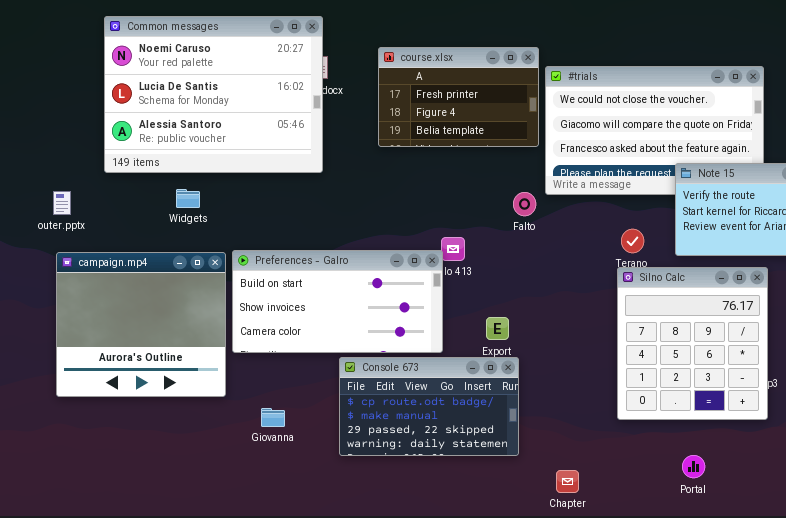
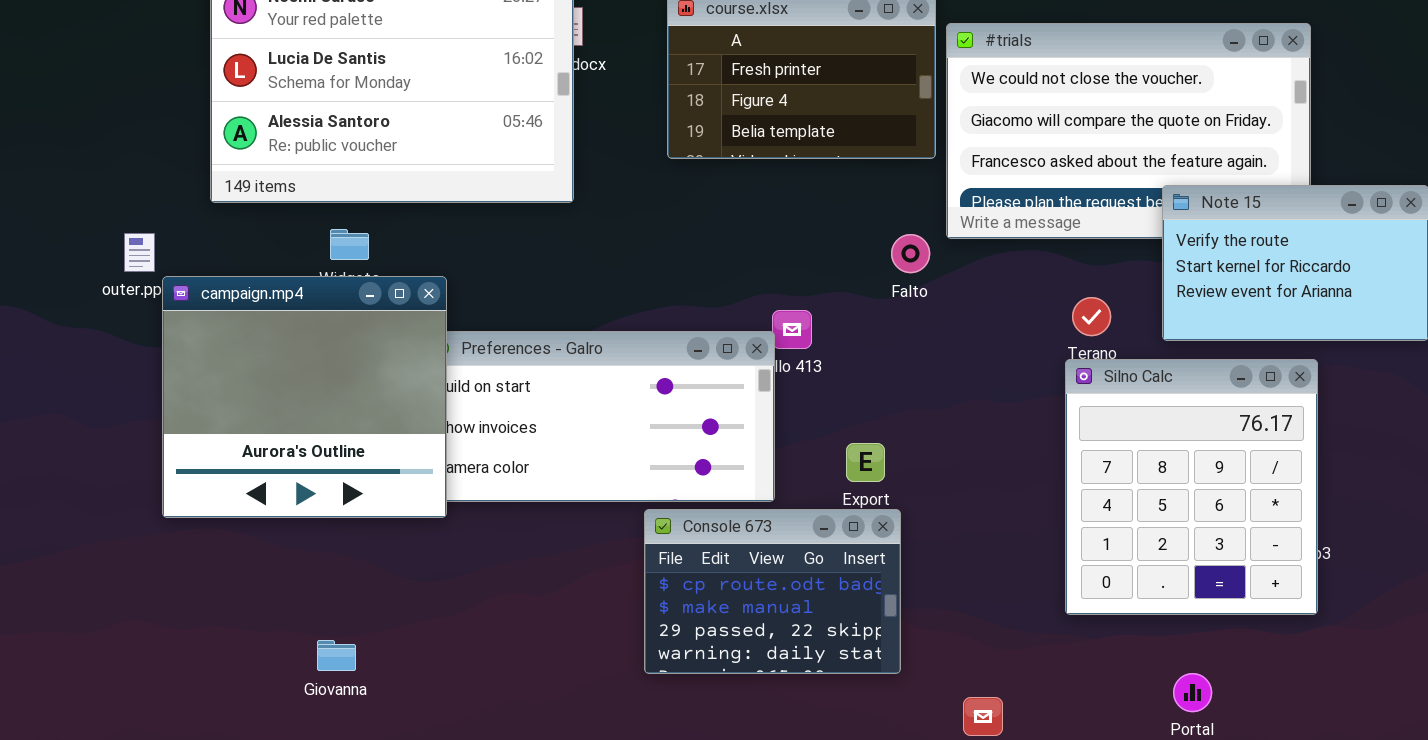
campaign.mp4: [56,252,226,397] -> [162,276,447,518], moved
Console 673: [339,357,519,456] -> [644,509,901,674], resized
Giovanna: [261,408,285,427] -> [317,640,356,671], moved

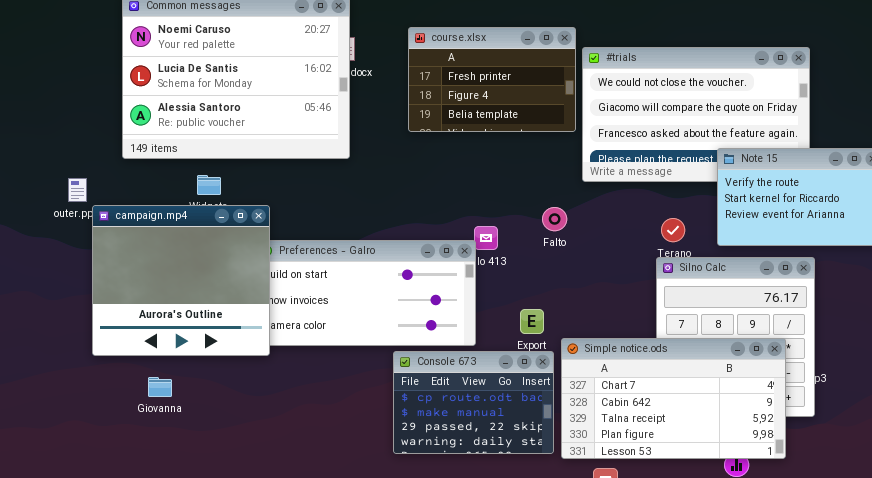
Falto: [891,234,930,273] -> [542,207,567,231], moved
Simple notice.ods: none -> [561,338,786,459], opened
Giovanna: [317,640,356,671] -> [148,377,172,397], moved

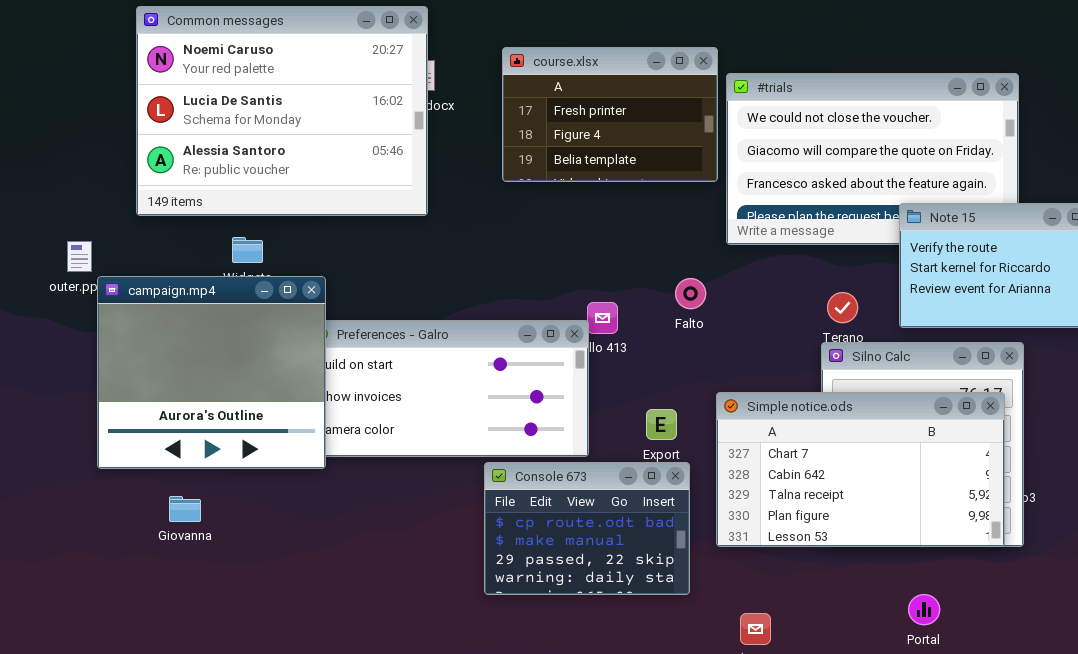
Simple notice.ods: [561,338,786,459] -> [716,392,1005,547], moved

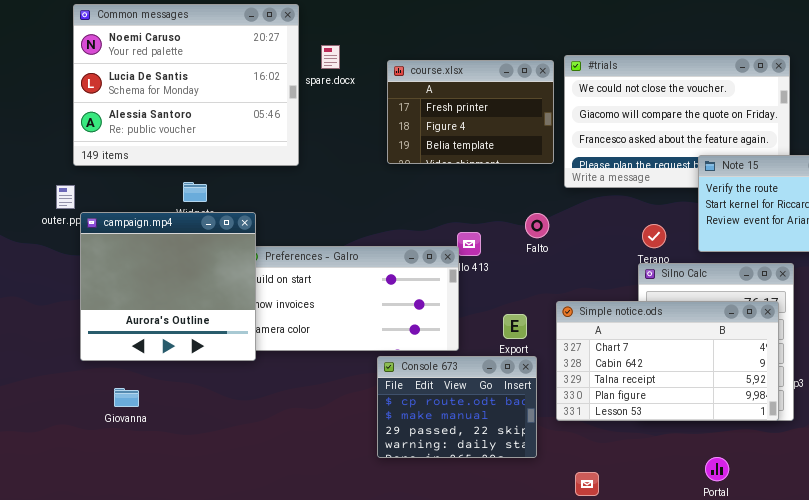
Common messages: [136,6,428,216] -> [73,4,299,166], moved
course.xlsx: [502,47,718,182] -> [387,60,554,164], moved
Giovanna: [169,496,201,522] -> [114,388,139,407], moved

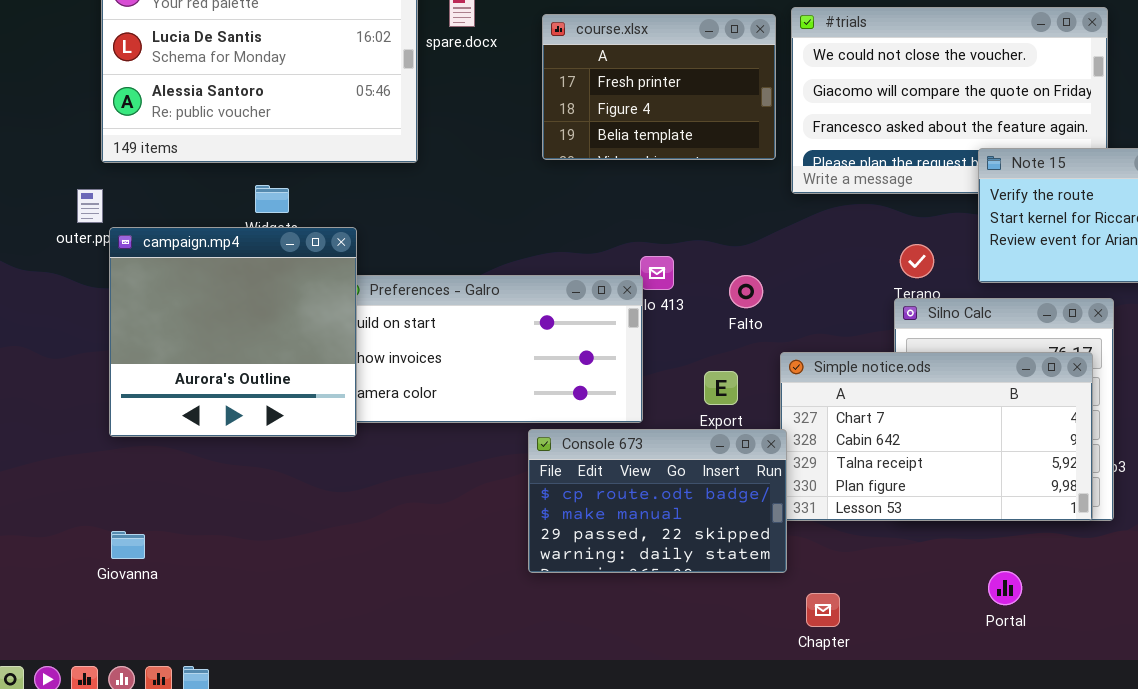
Falto: [525,213,549,238] -> [729,275,763,308], moved
Console 673: [377,356,537,458] -> [528,429,787,573], resized
Giovanna: [114,388,139,407] -> [111,531,145,559], moved

